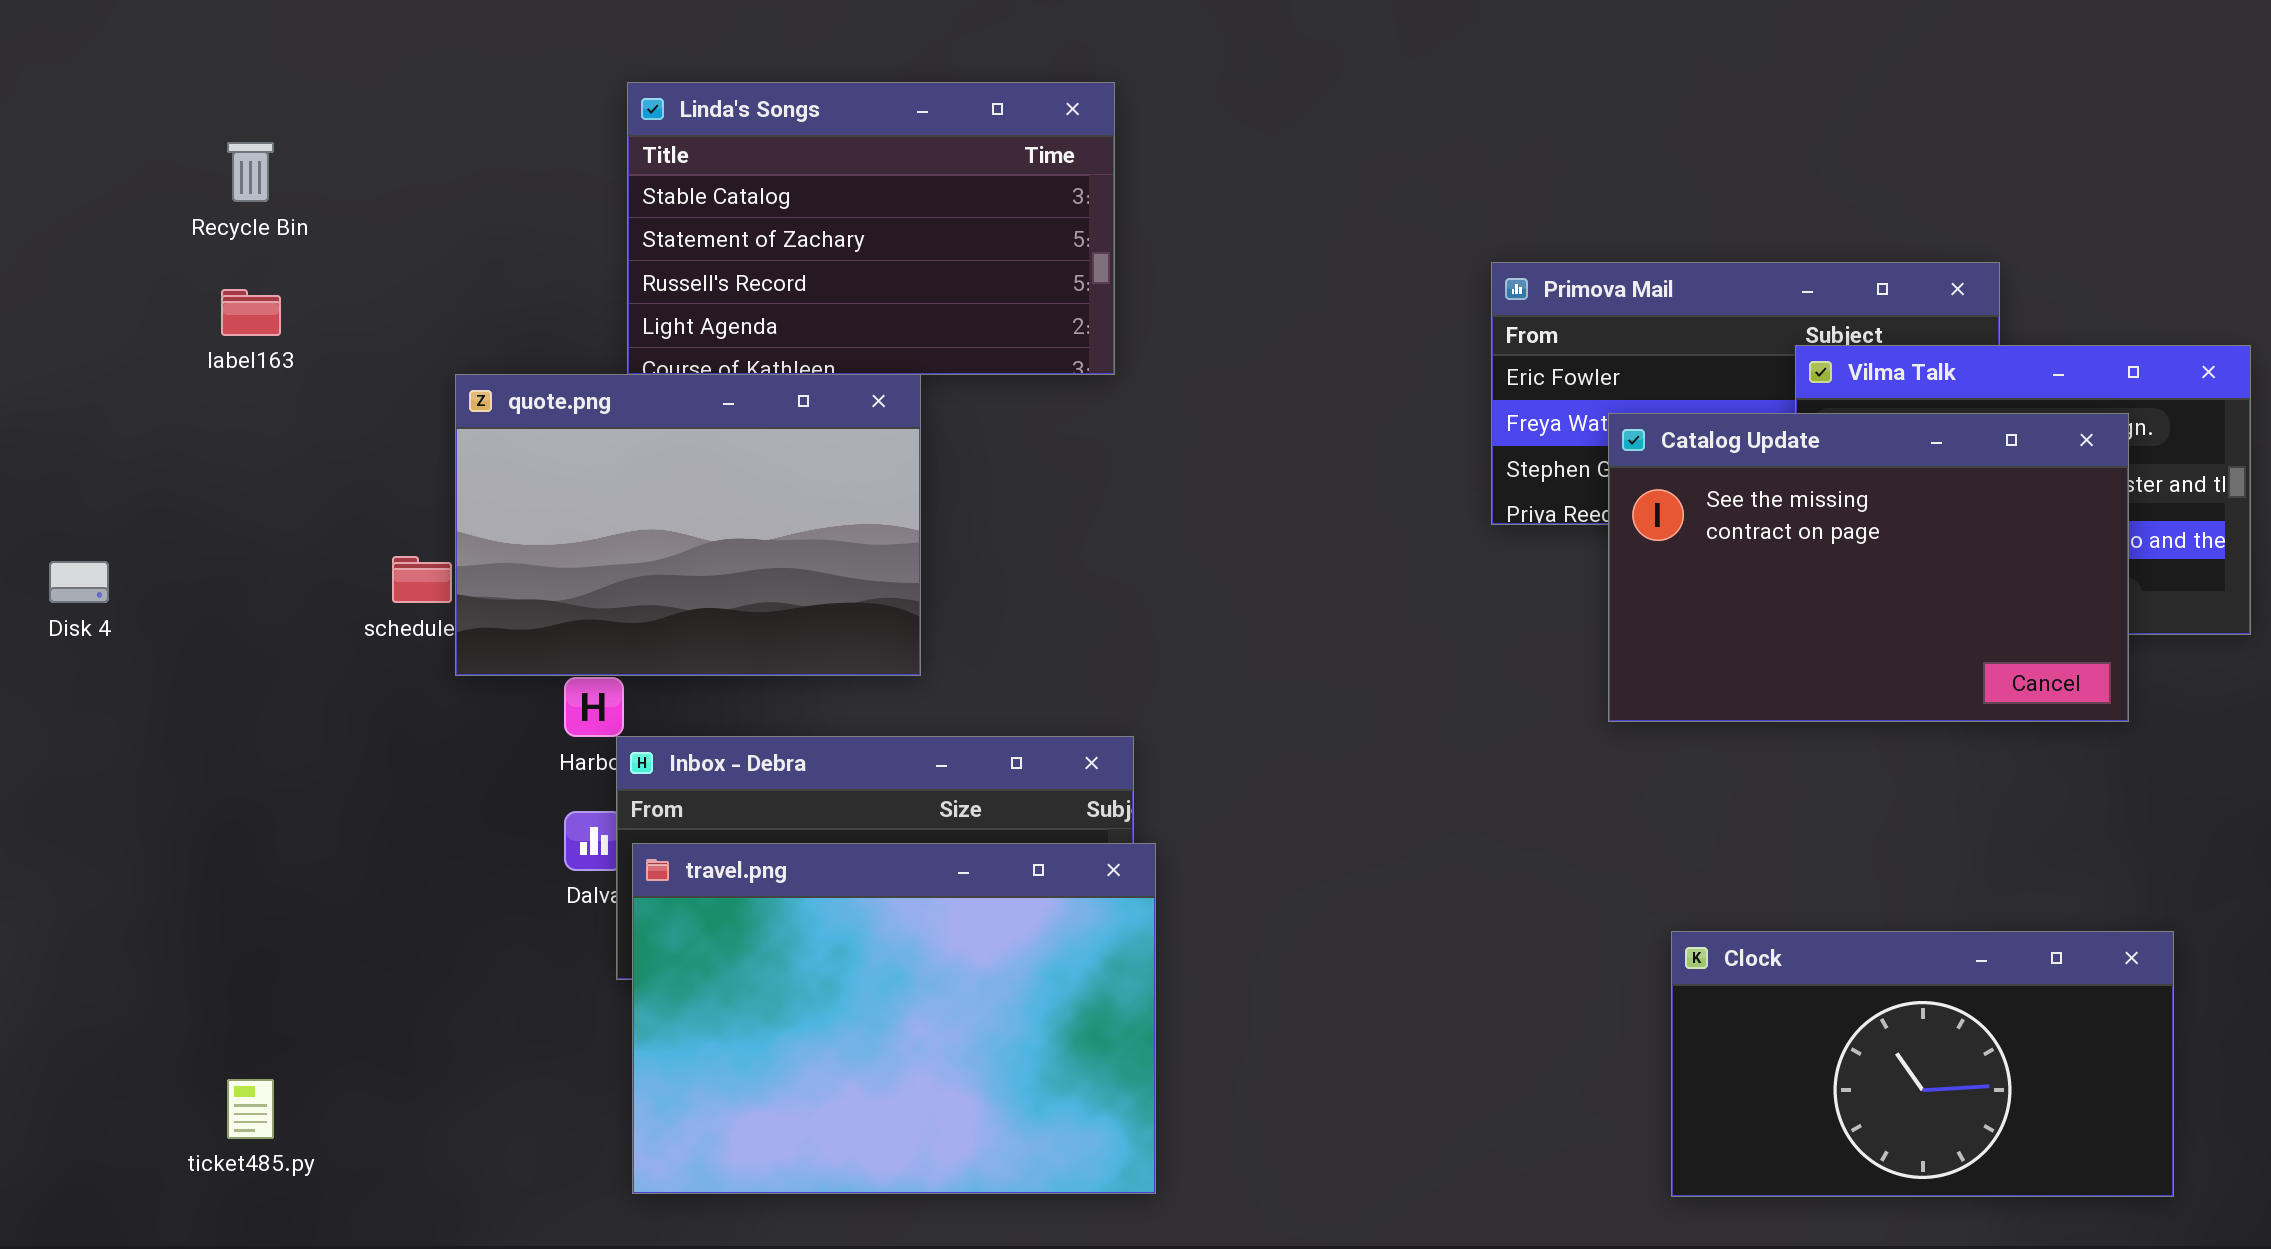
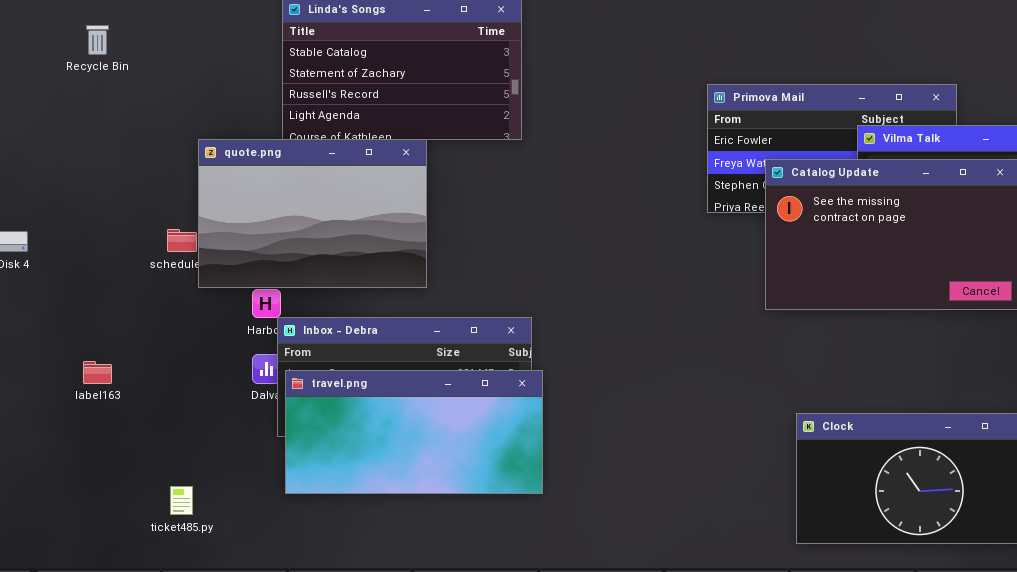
label163: [221,289,281,336] -> [83,361,112,384], moved
travel.png: [632,843,1156,1194] -> [285,370,543,494], resized
ticket485.py: [227,1079,274,1139] -> [170,486,193,515], moved

